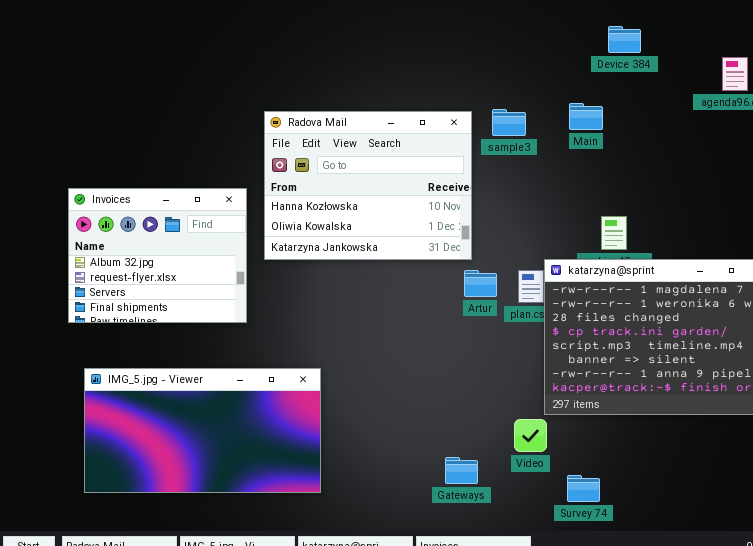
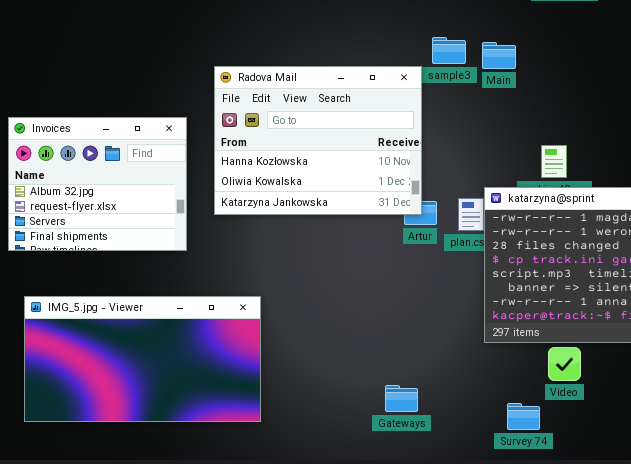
Main: [569,103,603,130] -> [482,42,516,69], moved
Radova Mail: [264,111,472,260] -> [214,66,422,215], moved
Video: [514,419,547,452] -> [548,347,581,381], moved

